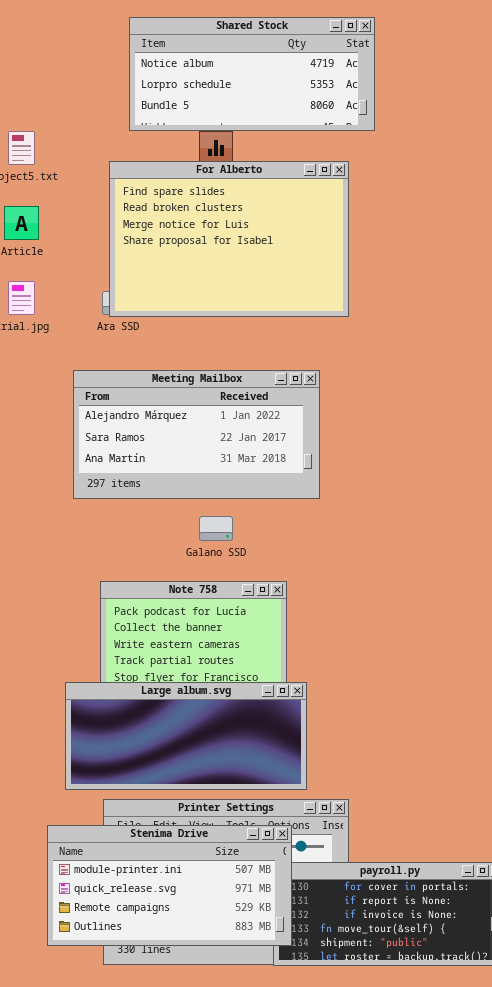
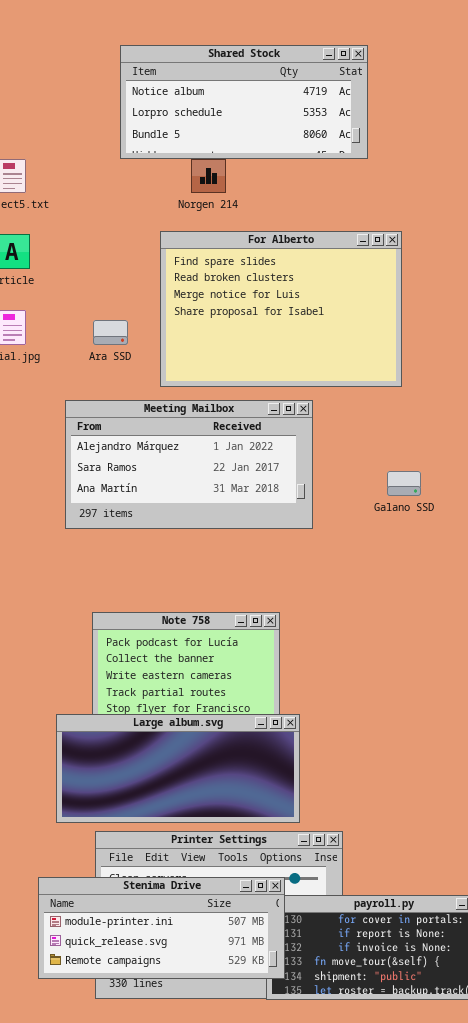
For Alberto: [109,161,349,317] -> [160,231,402,387], moved
Galano SSD: [199,516,233,541] -> [387,471,421,496], moved
Stenima Drive: [47,825,292,946] -> [38,877,285,979], resized

